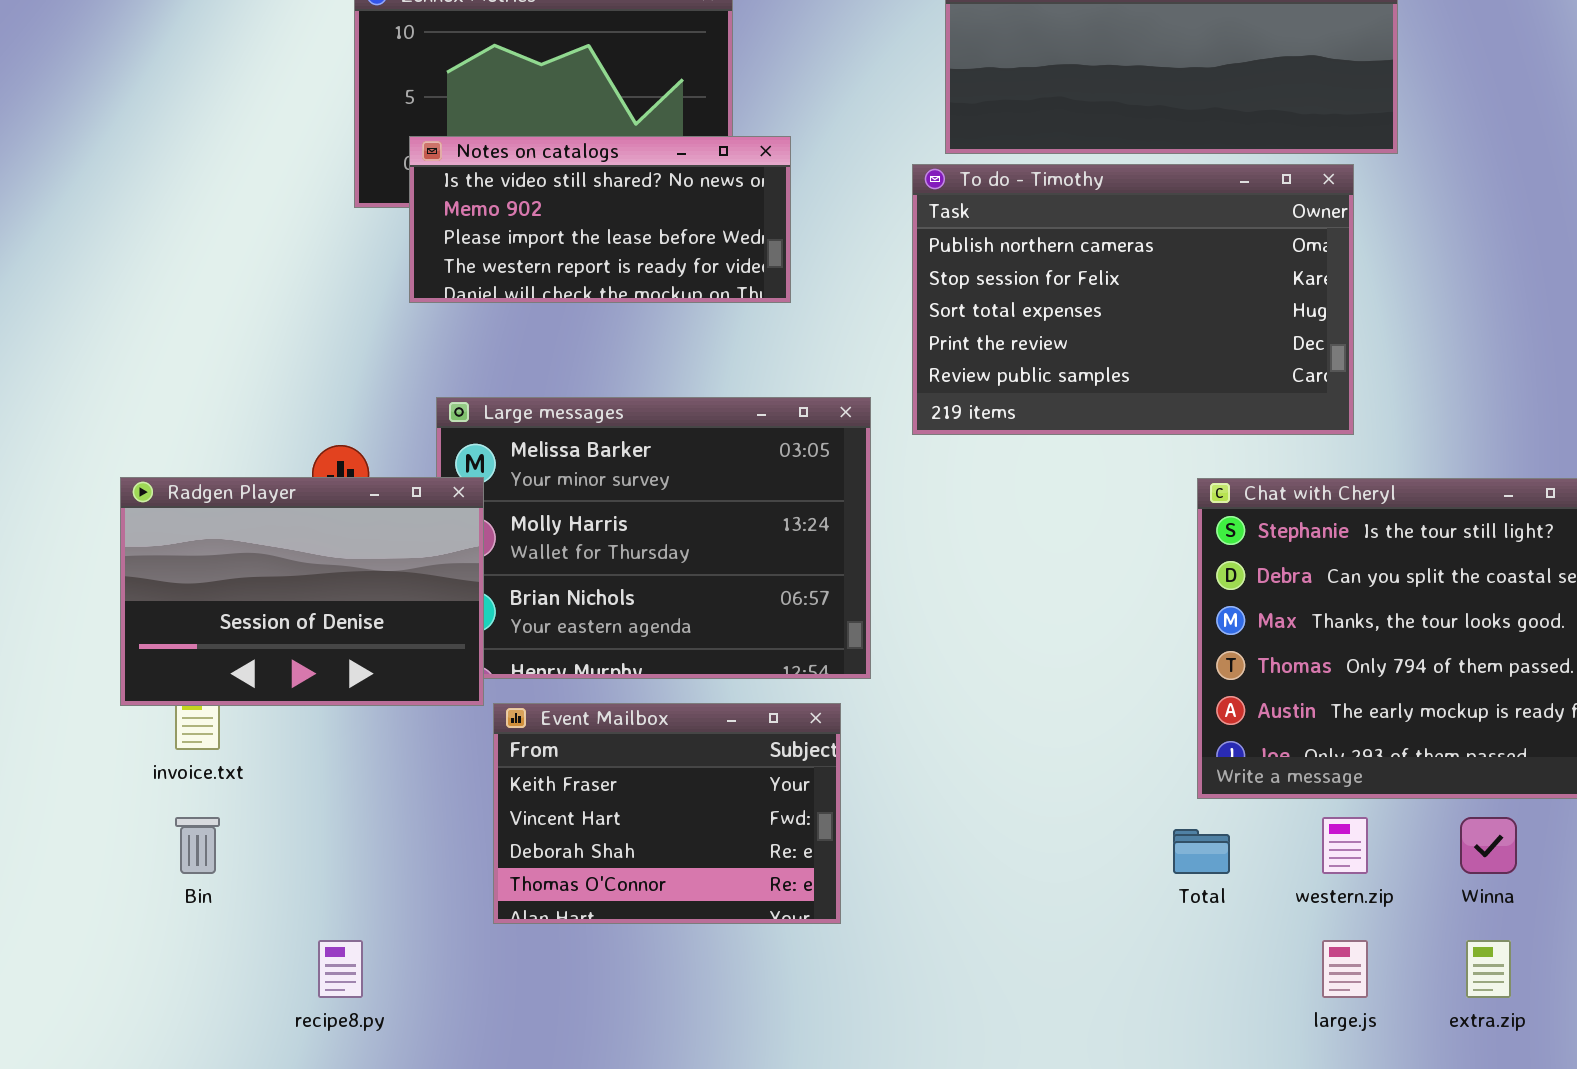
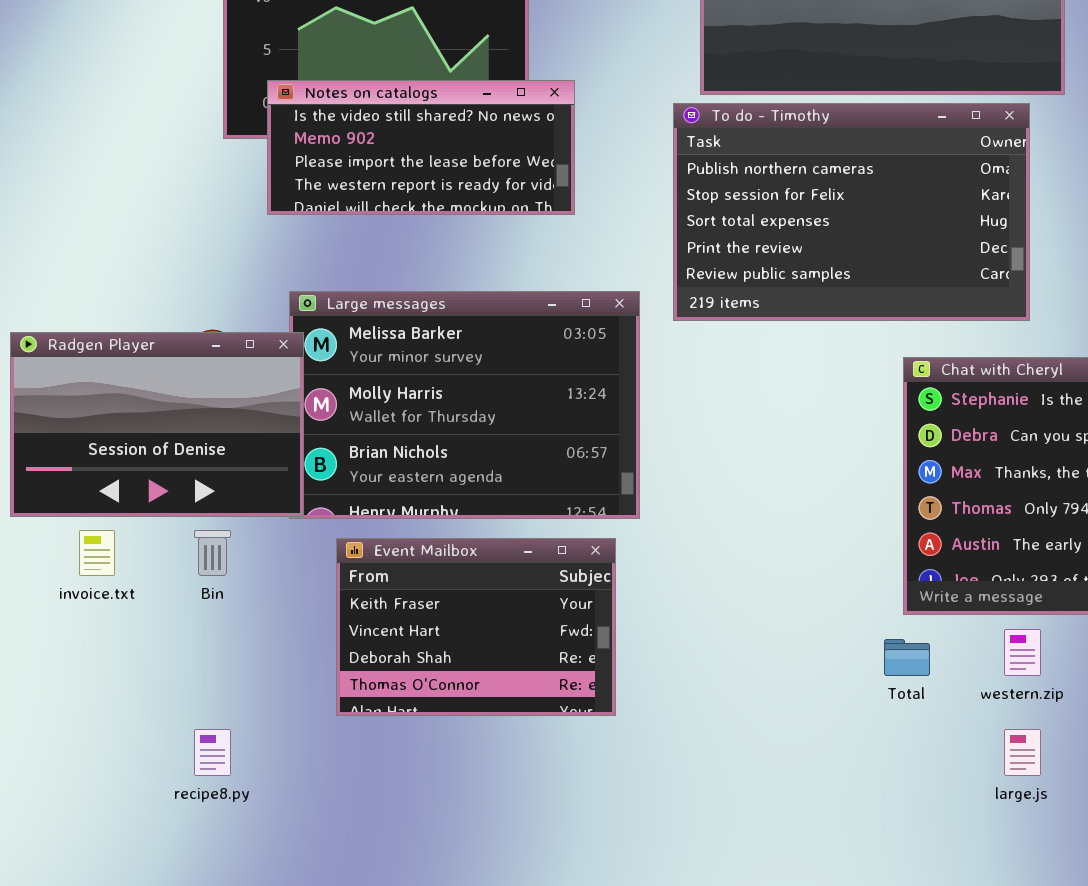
Radgen Player: [120,477,484,706] -> [10,332,304,517], moved
Bin: [175,817,220,874] -> [194,530,231,576], moved

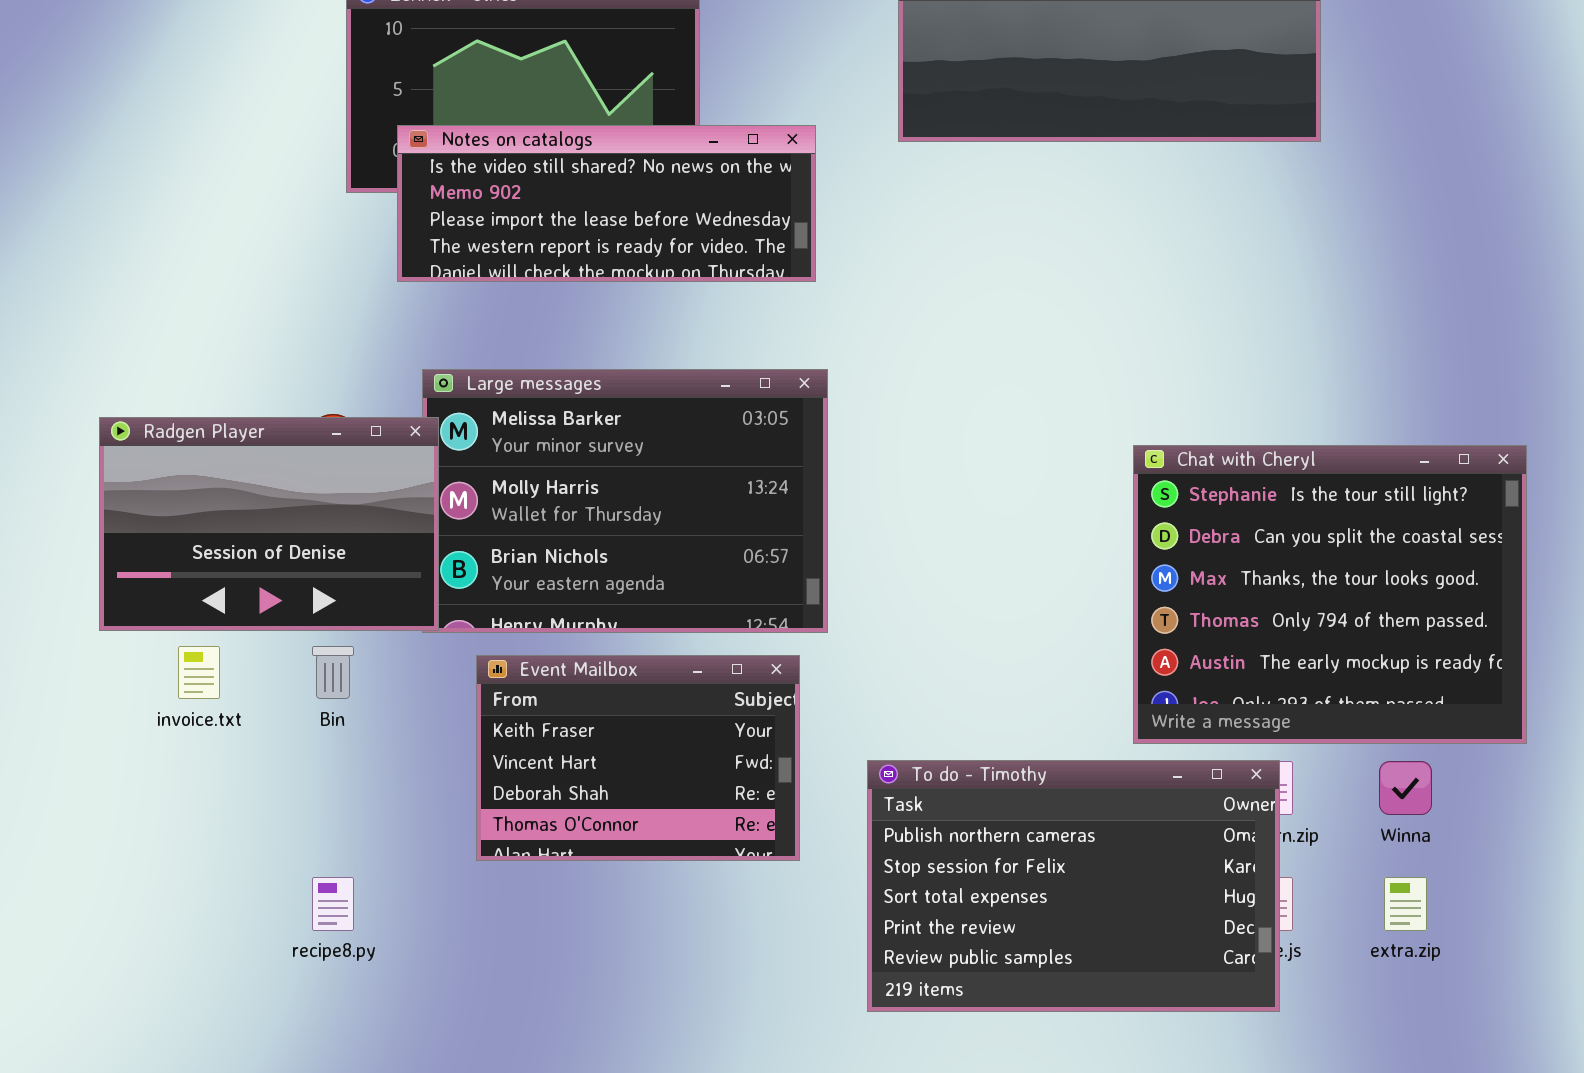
Notes on catalogs: [267,80,575,215] -> [397,125,816,282], resized
To do - Timothy: [673,103,1030,321] -> [867,760,1280,1012], moved

